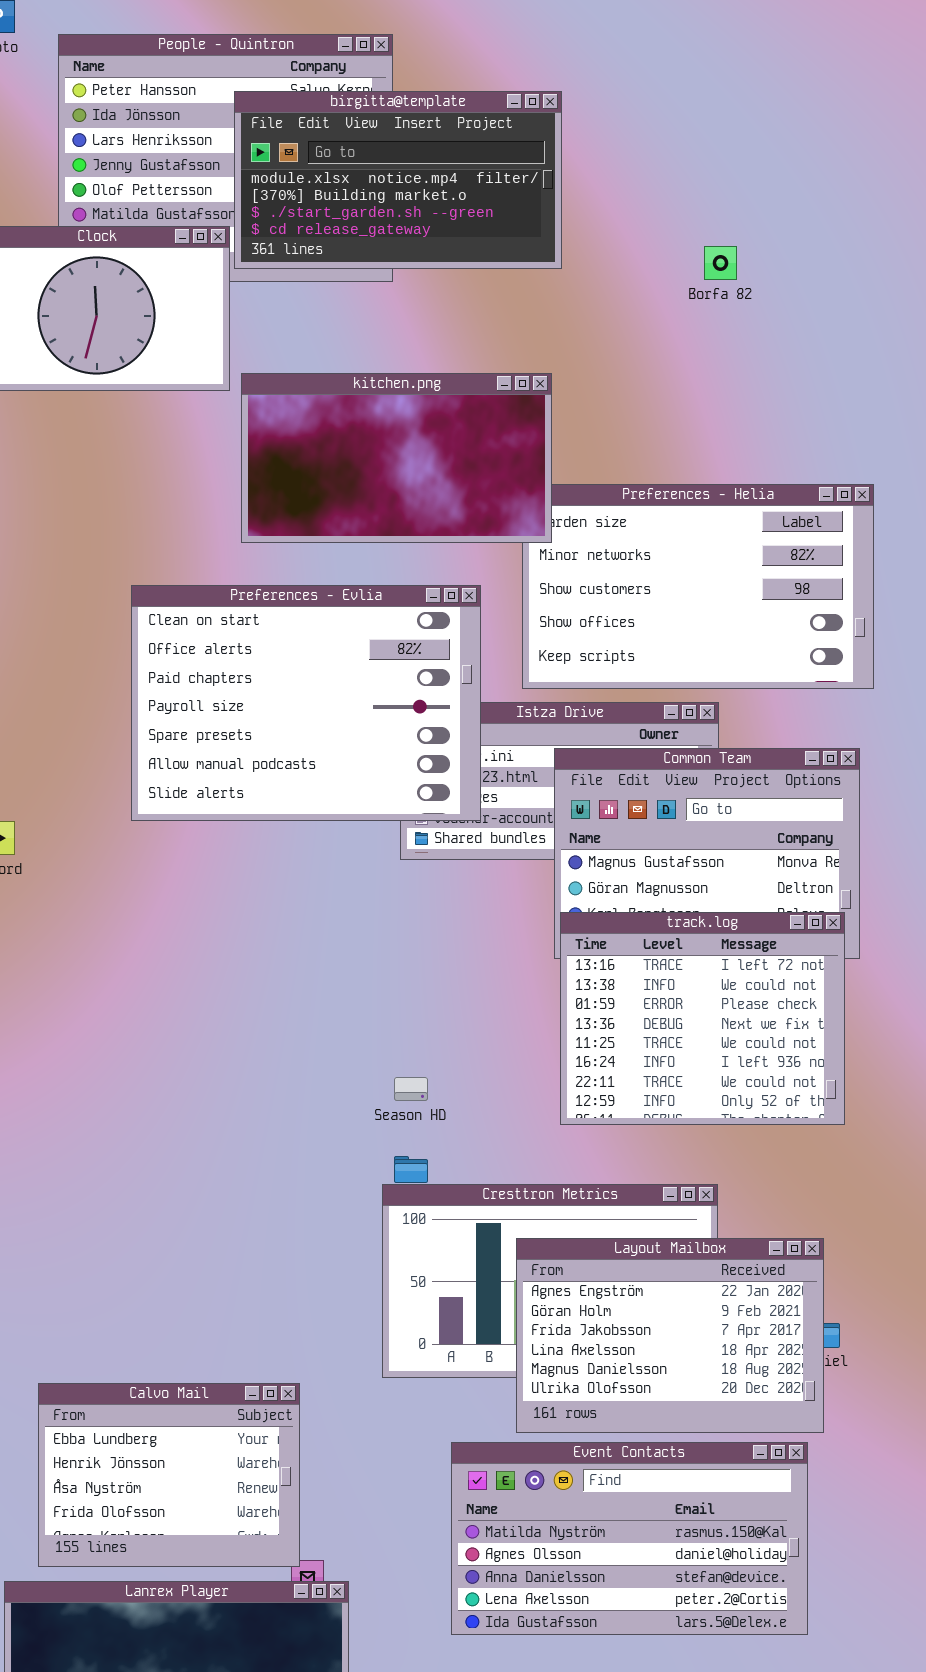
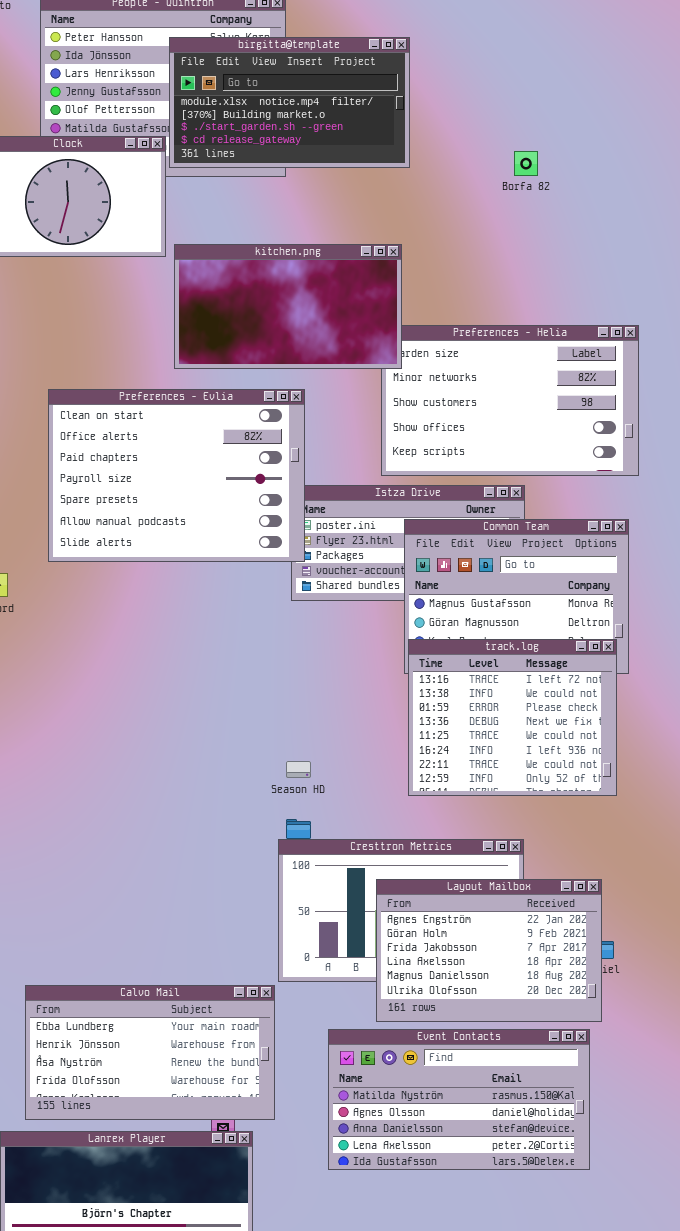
Preferences - Evlia: [131,585,481,821] -> [48,389,305,562], moved
Calvo Mail: [38,1383,300,1567] -> [25,985,275,1120], resized

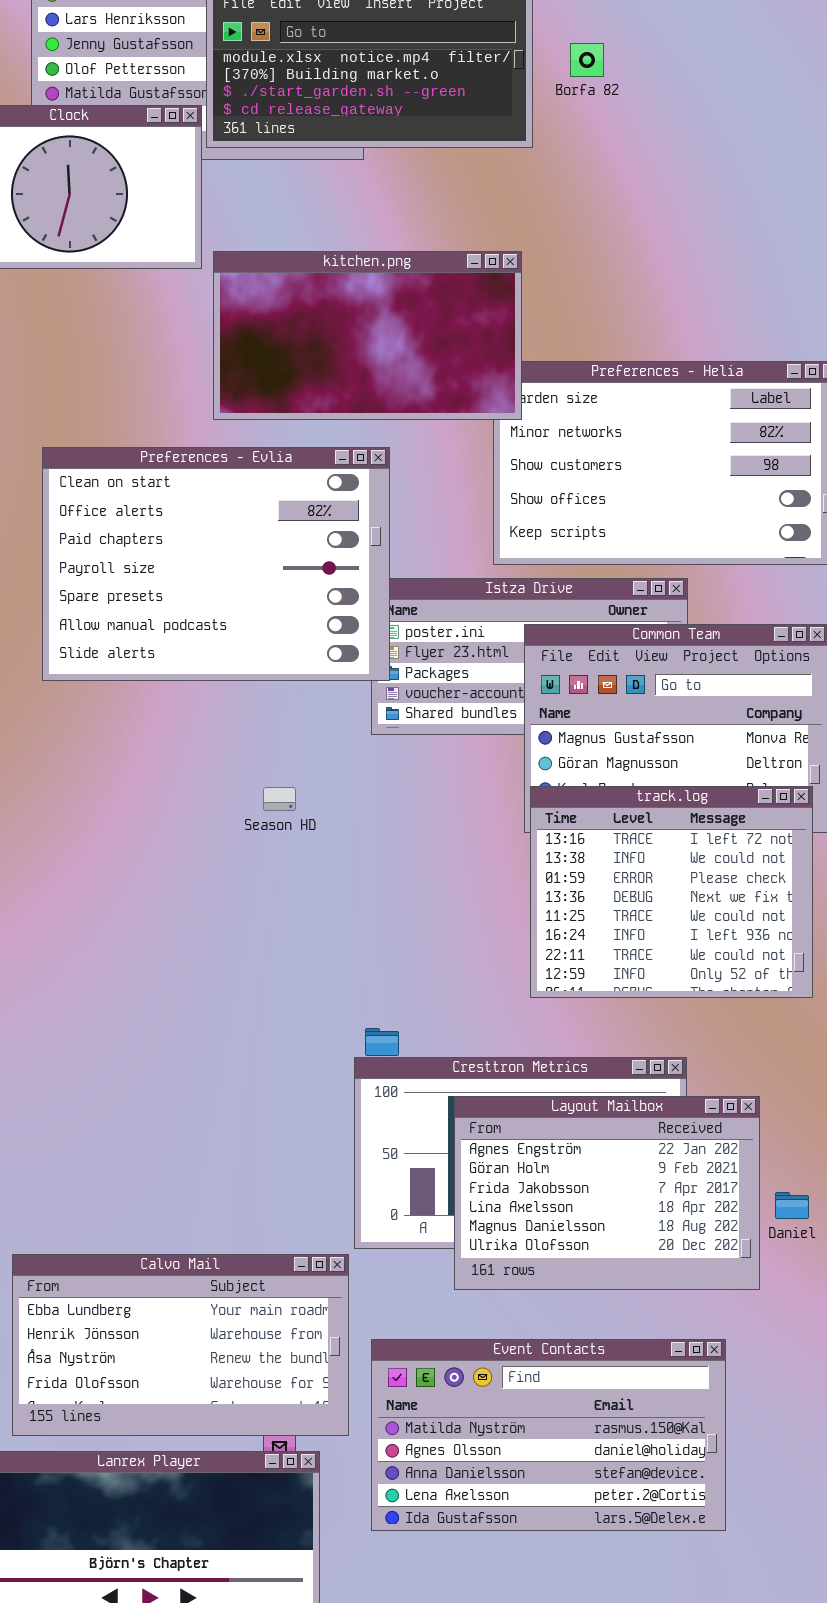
Borfa 82: [514,151,538,176] -> [570,43,604,77], moved
Season HD: [286,761,311,778] -> [263,787,296,811], moved
Layout Mailbox: [376,879,602,1022] -> [454,1096,760,1290], moved
Event Contacts: [328,1029,590,1170] -> [371,1339,726,1531], moved

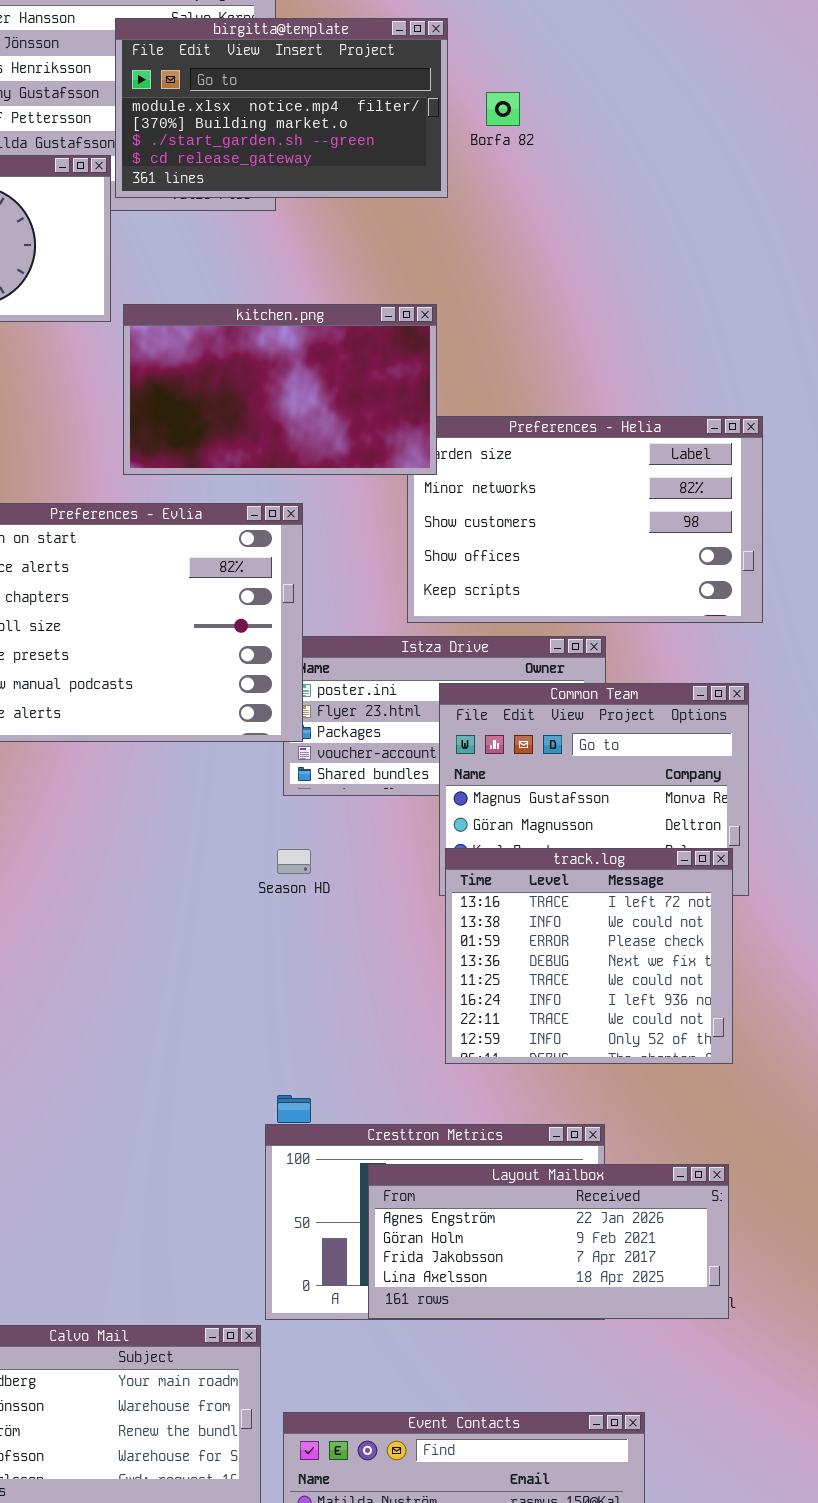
Season HD: [263,787,296,811] -> [277,849,311,874], moved
Layout Mailbox: [454,1096,760,1290] -> [368,1164,729,1319], resized

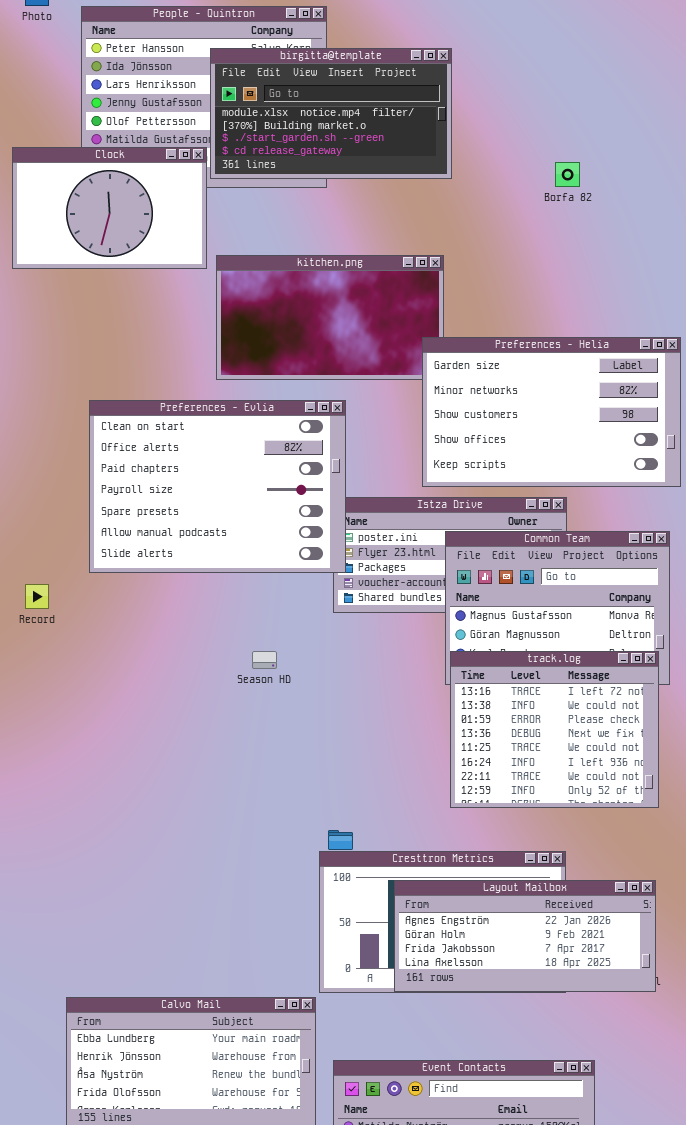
Borfa 82: [486,92,520,126] -> [555,162,580,187], moved
Preferences - Helia: [407,416,763,623] -> [422,337,681,487], raised
Season HD: [277,849,311,874] -> [252,651,277,669], moved

